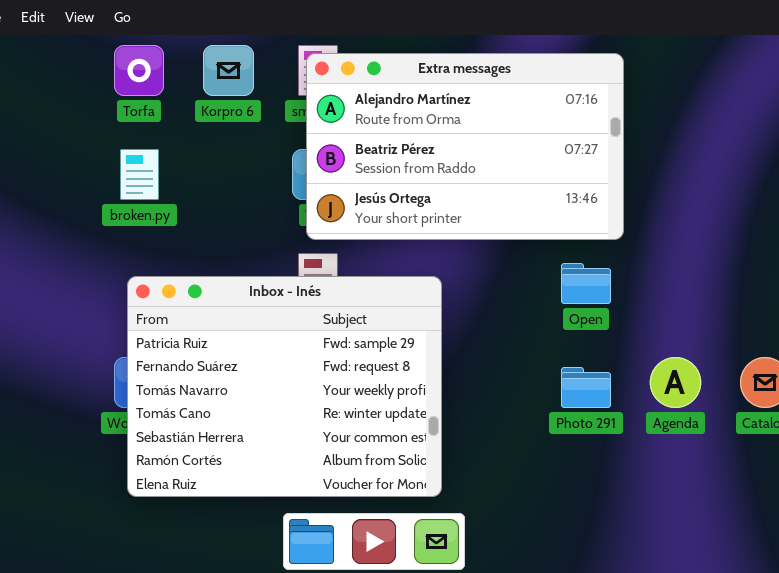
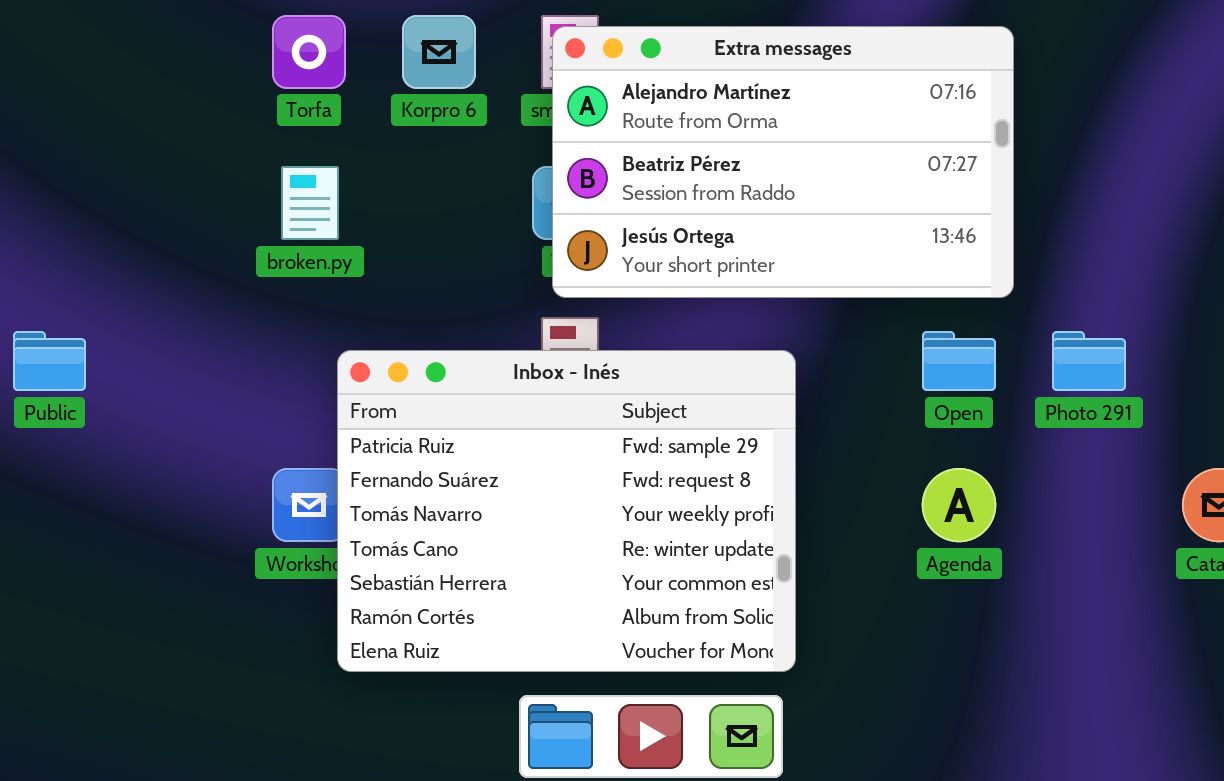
Inbox - Inés: [127,276,442,497] -> [337,350,796,672], moved
Agenda: [650,357,701,408] -> [922,468,996,542], moved
Photo 291: [561,367,611,408] -> [1052,331,1126,391], moved

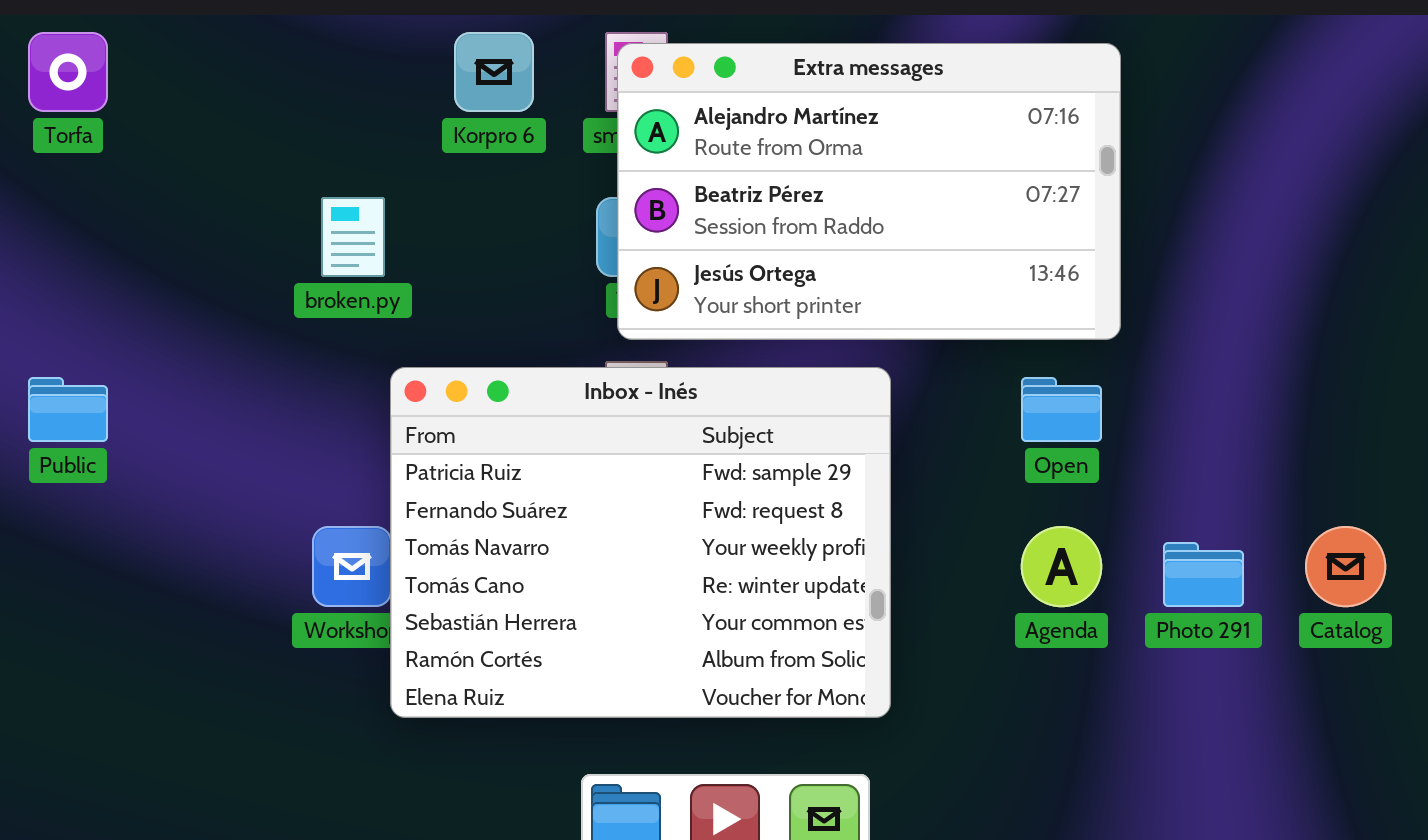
Torfa: [272,15,346,89] -> [28,32,108,112], moved
Photo 291: [1052,331,1126,391] -> [1163,542,1244,607], moved
Inbox - Inés: [337,350,796,672] -> [390,367,891,718], moved

